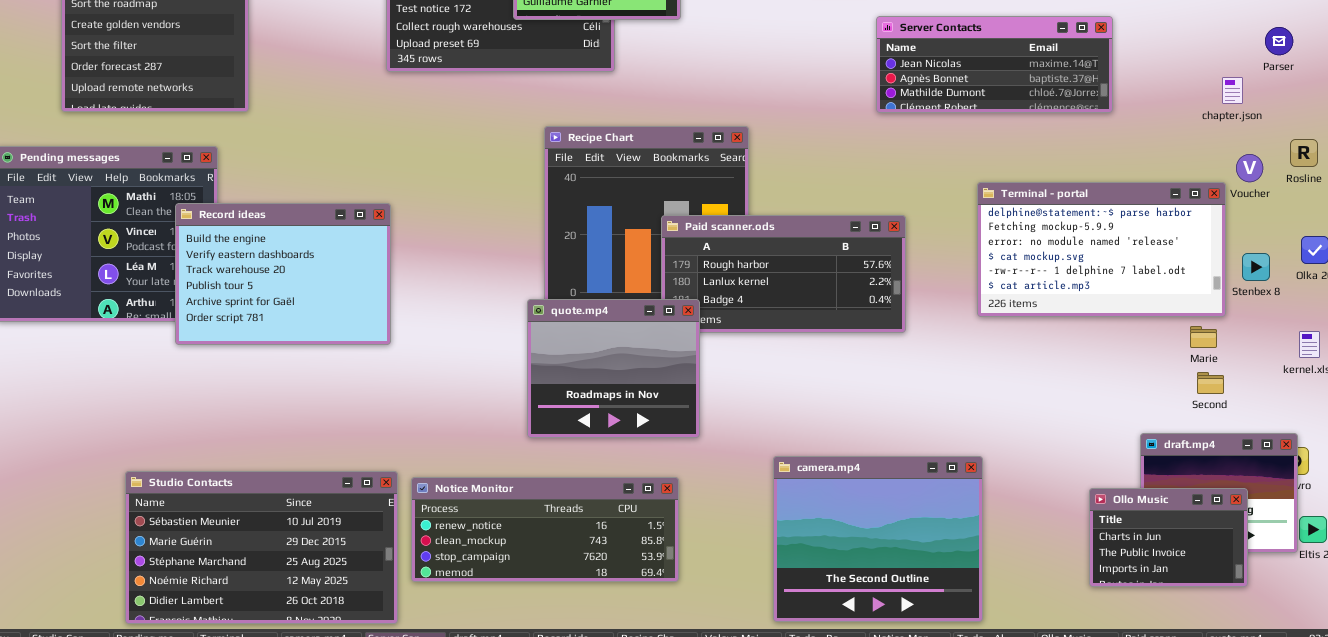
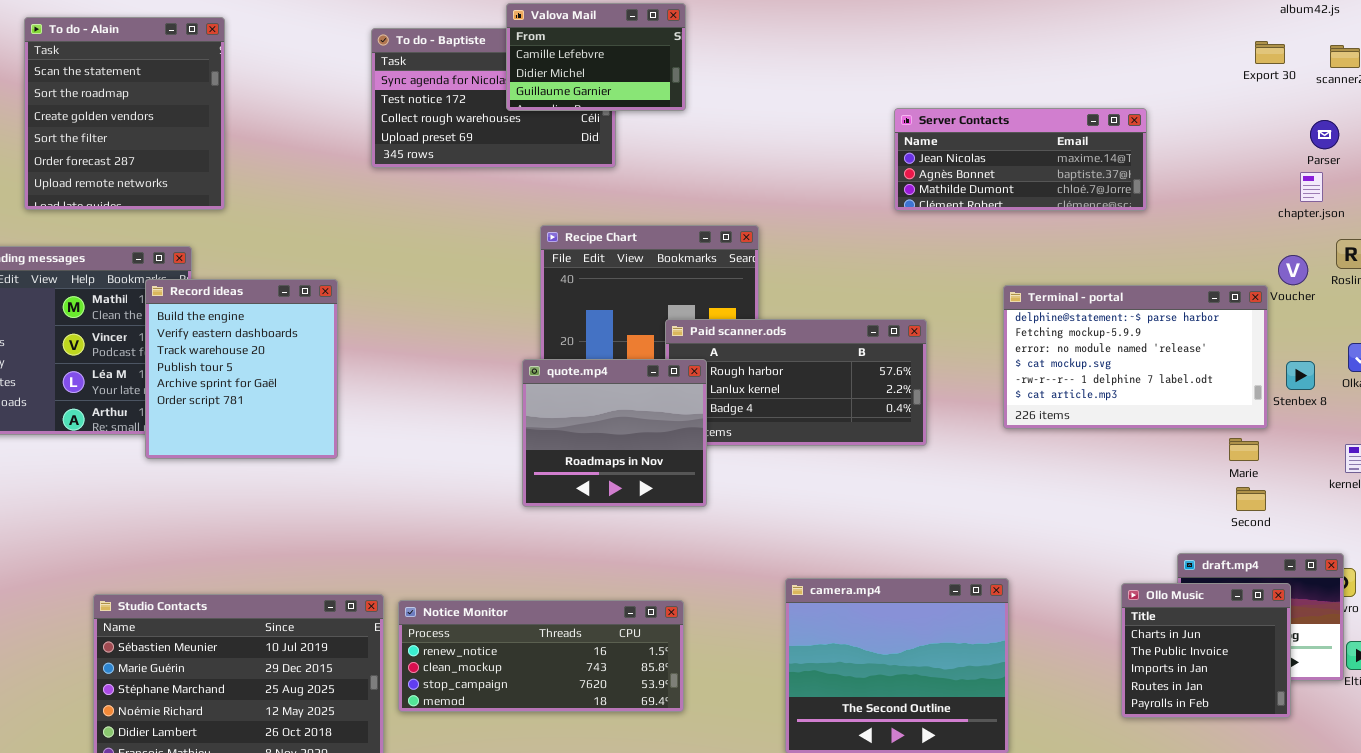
chapter.json: [1222,77,1243,104] -> [1300,172,1323,202], moved
Record ideas: [175,203,391,345] -> [145,279,338,459], resized
quote.mp4: [527,299,700,438] -> [522,359,707,507], moved
Ollo Music: [1089,488,1248,587] -> [1121,583,1291,718], resized

